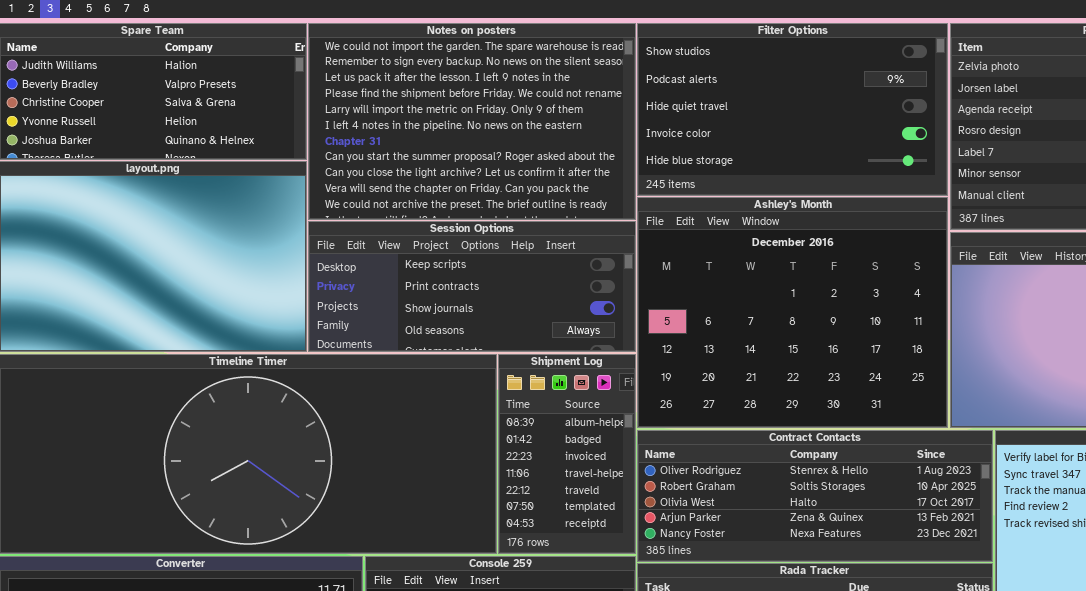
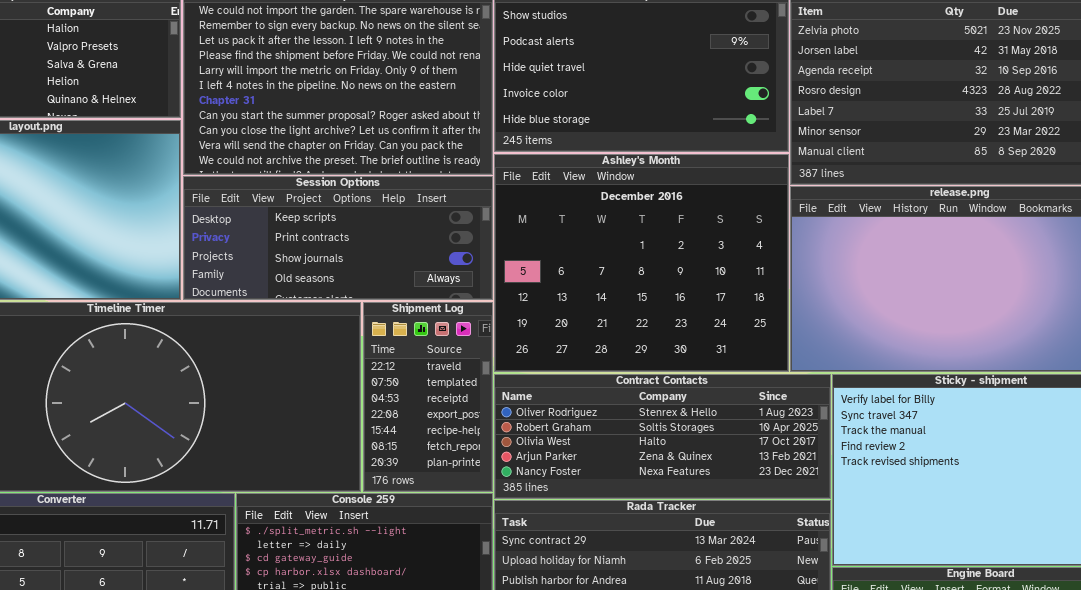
Shipment Log: [498,354,636,554] -> [363,302,493,492], scrolled down 4 rows

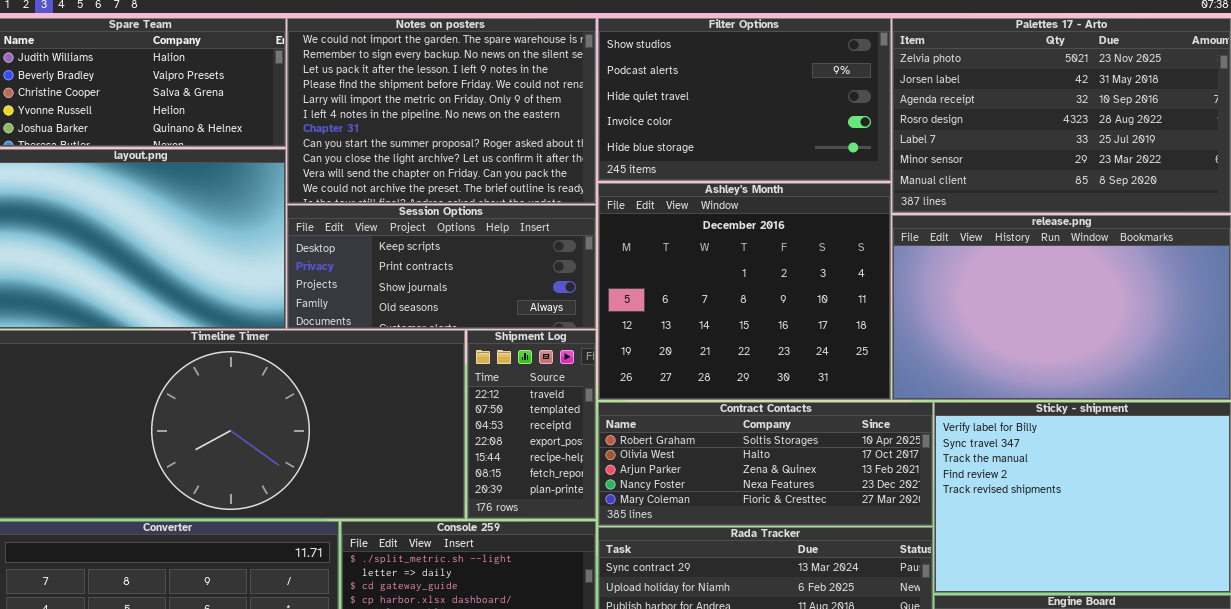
Contract Contacts: [494,374,831,499] -> [598,402,933,526], scrolled down 1 row

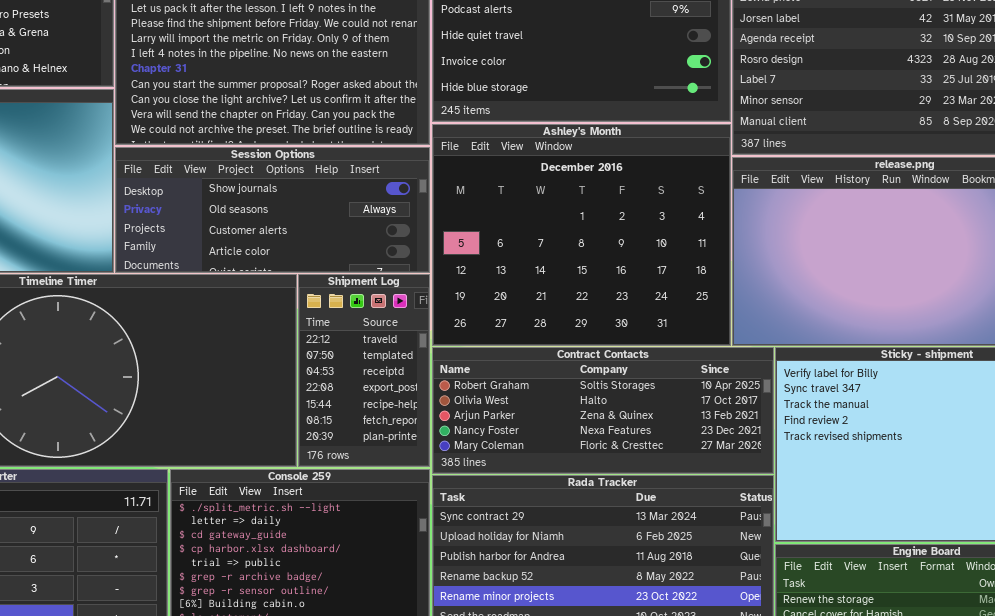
Session Options: [287,205,596,329] -> [115,147,430,273], scrolled down 2 rows

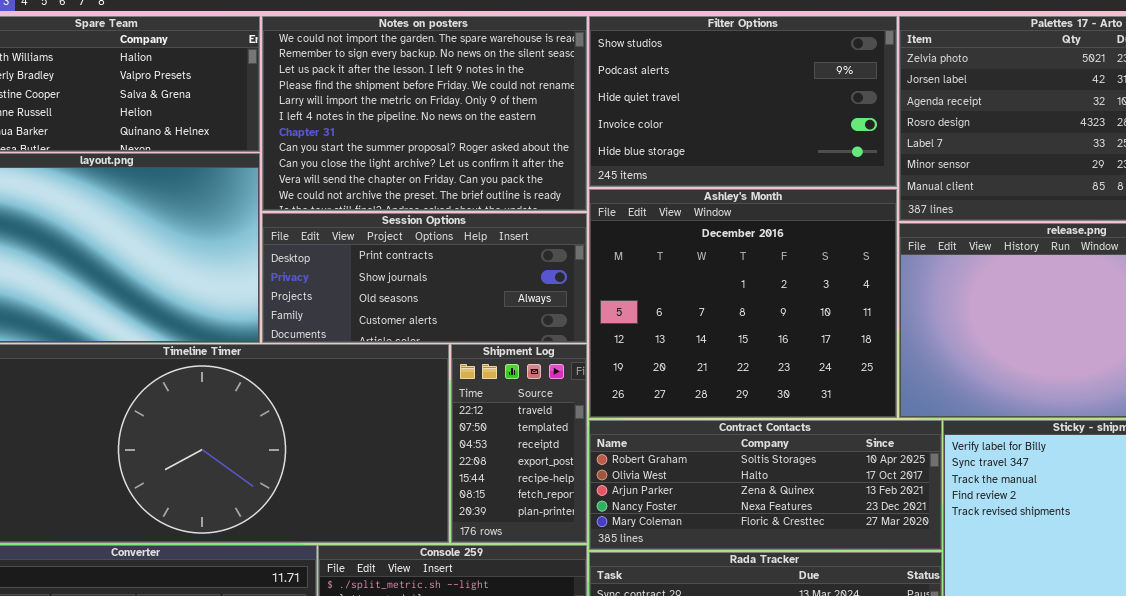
Session Options: [115,147,430,273] -> [262,213,587,343], scrolled up 1 row

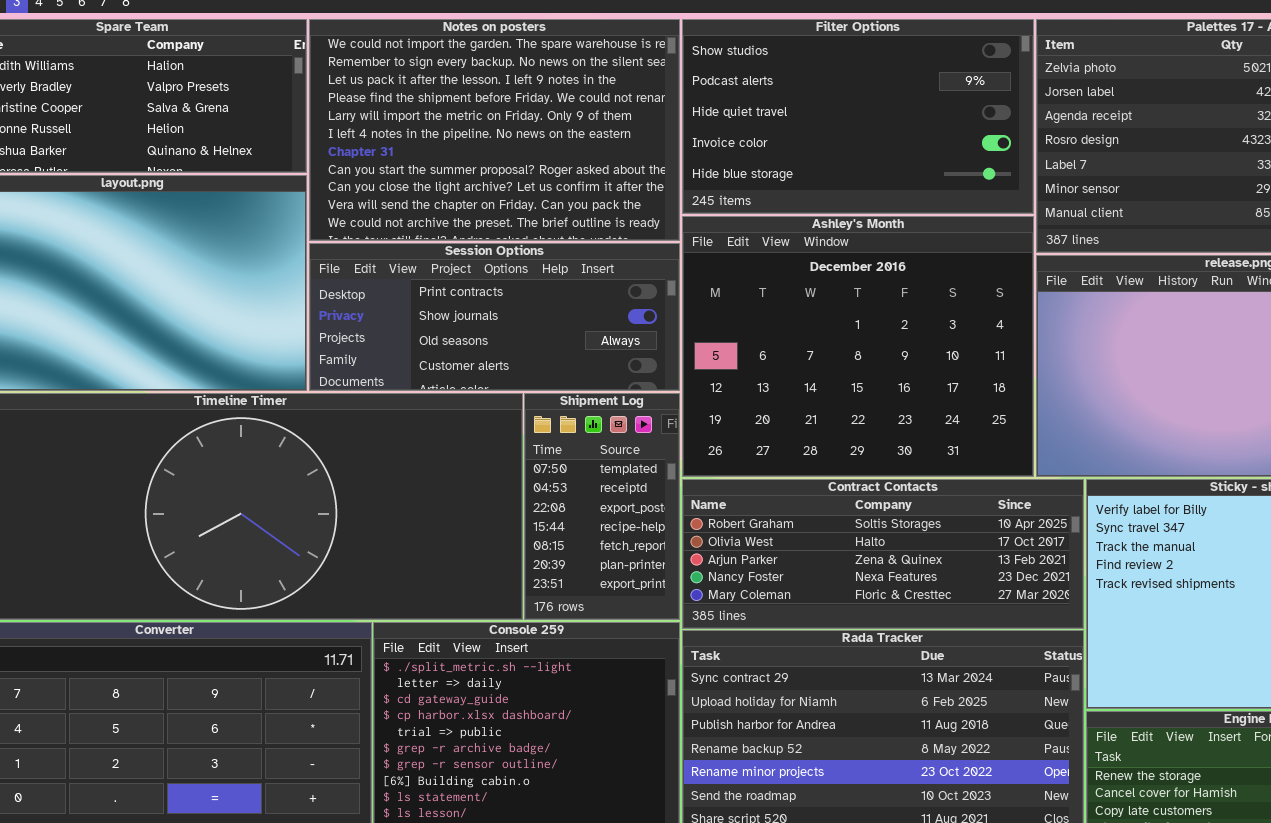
Shipment Log: [451,344,587,543] -> [524,393,680,620], scrolled down 1 row

